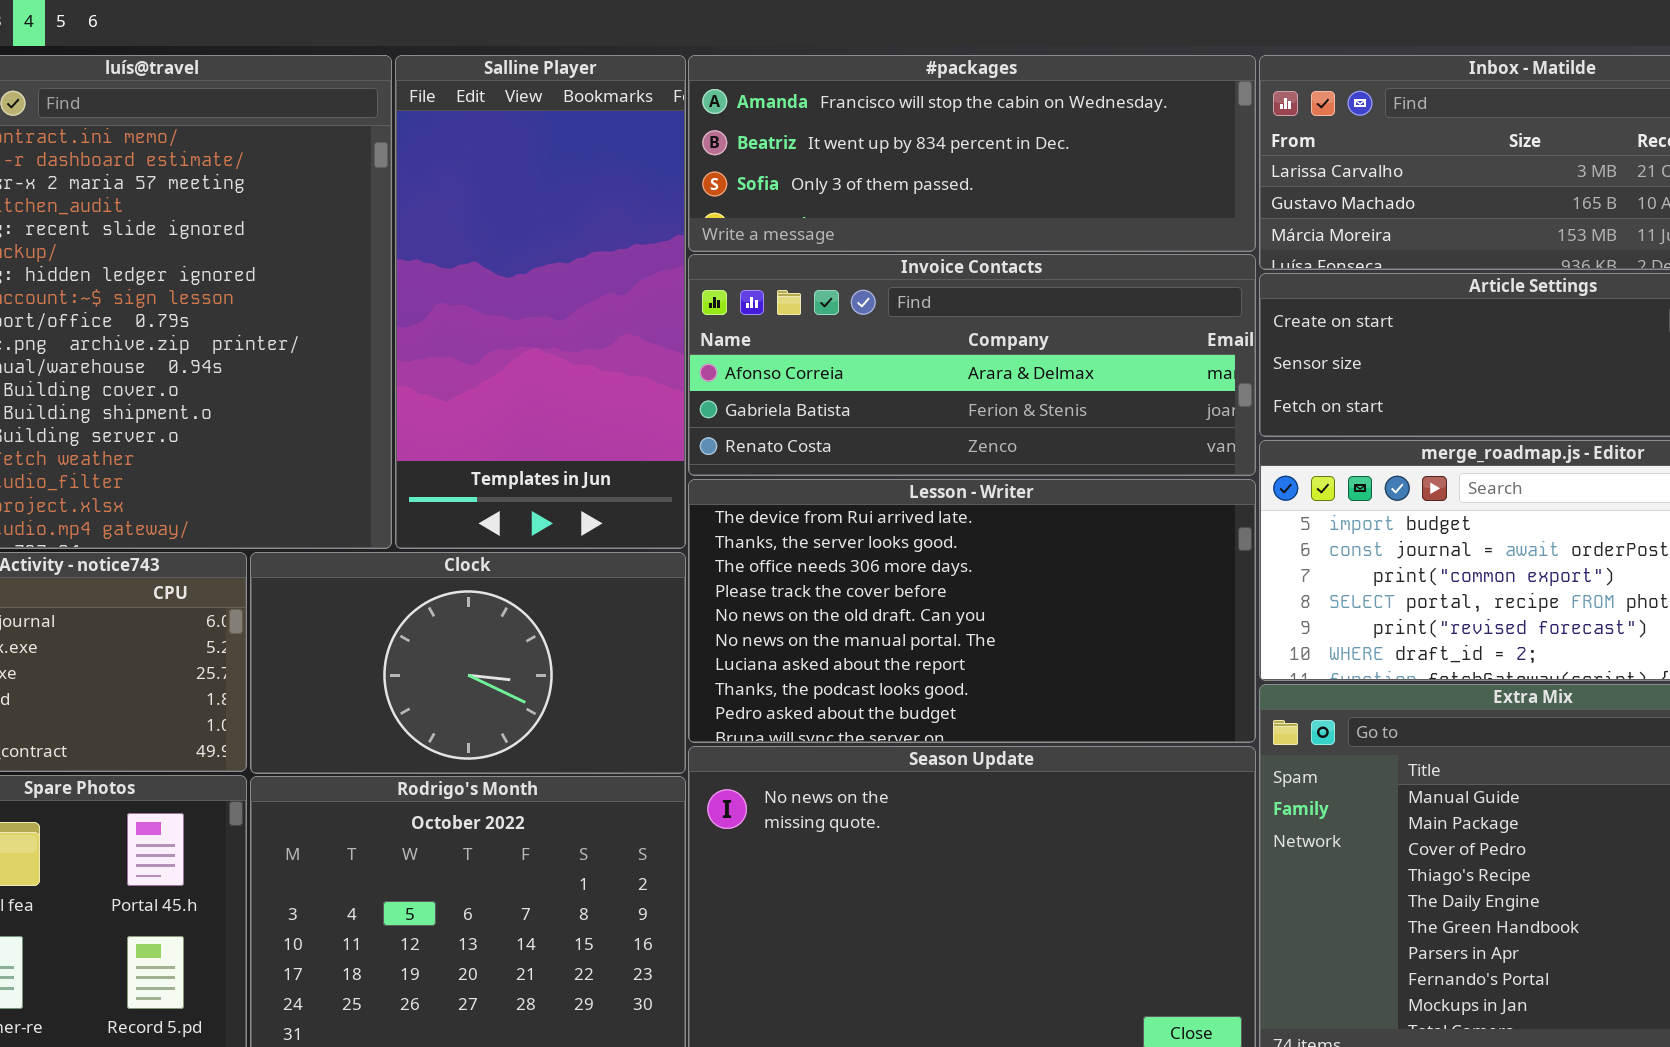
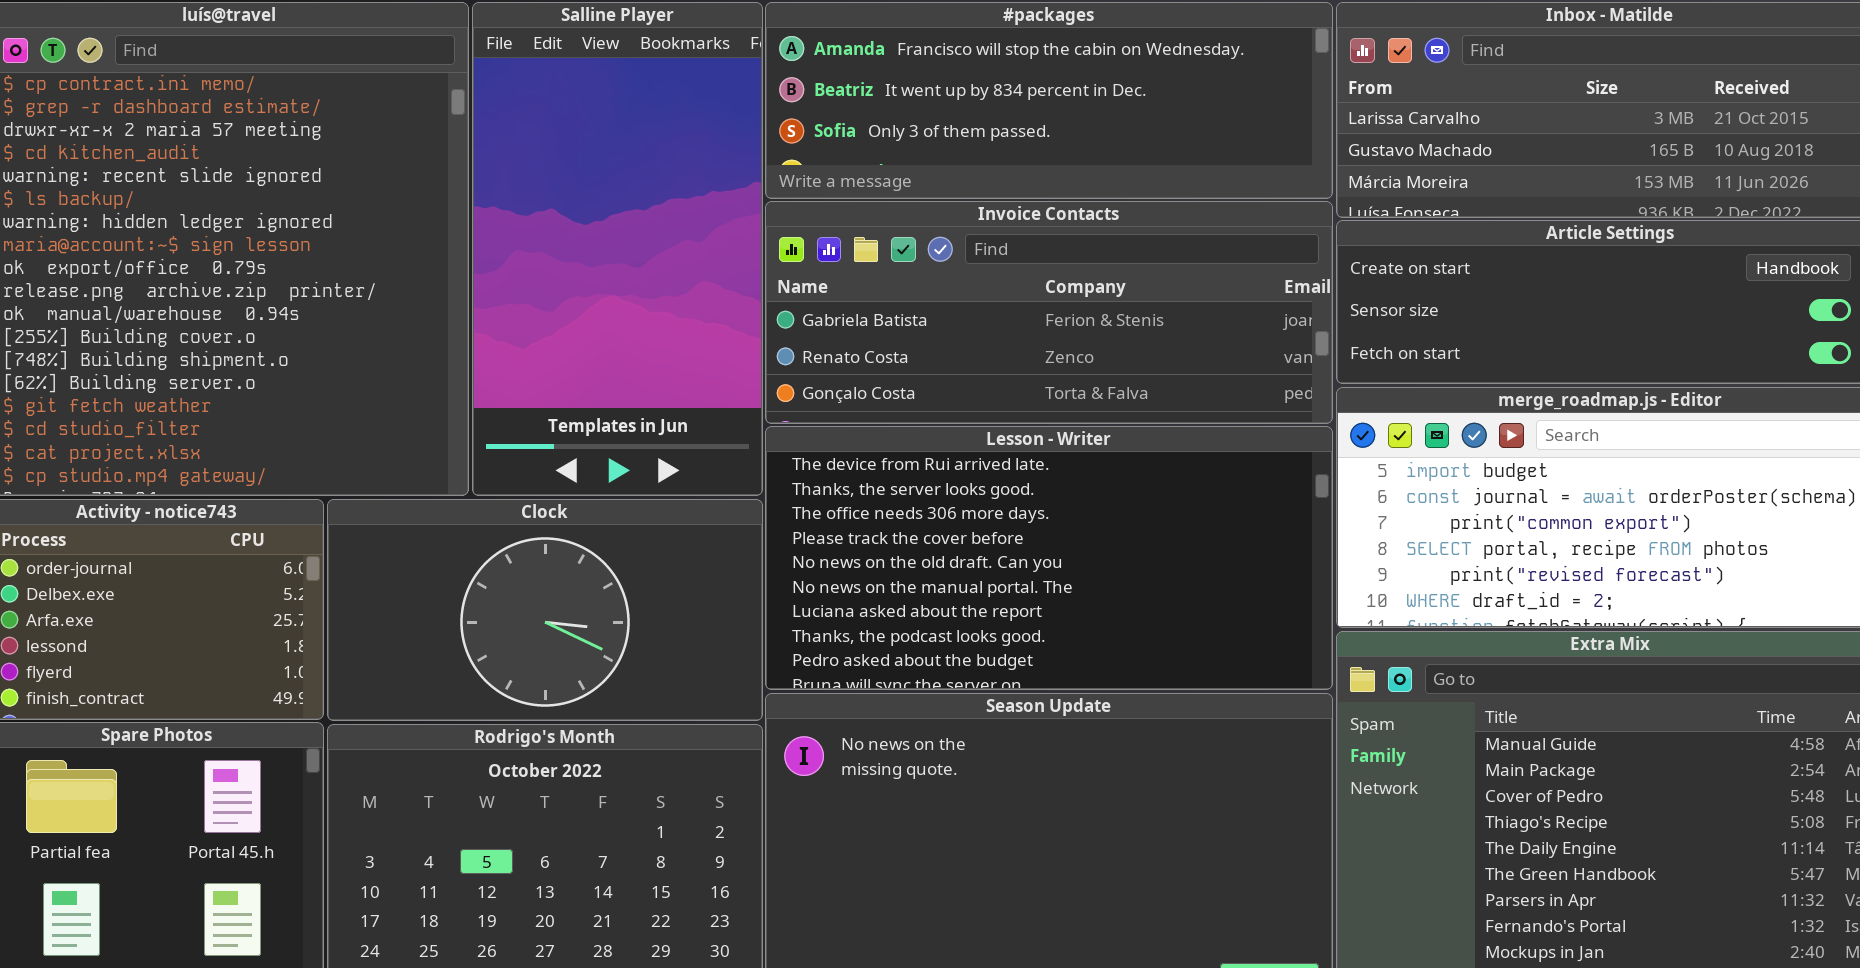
Invoice Contacts: [688,254,1256,476] -> [765,201,1333,424], scrolled down 1 row

